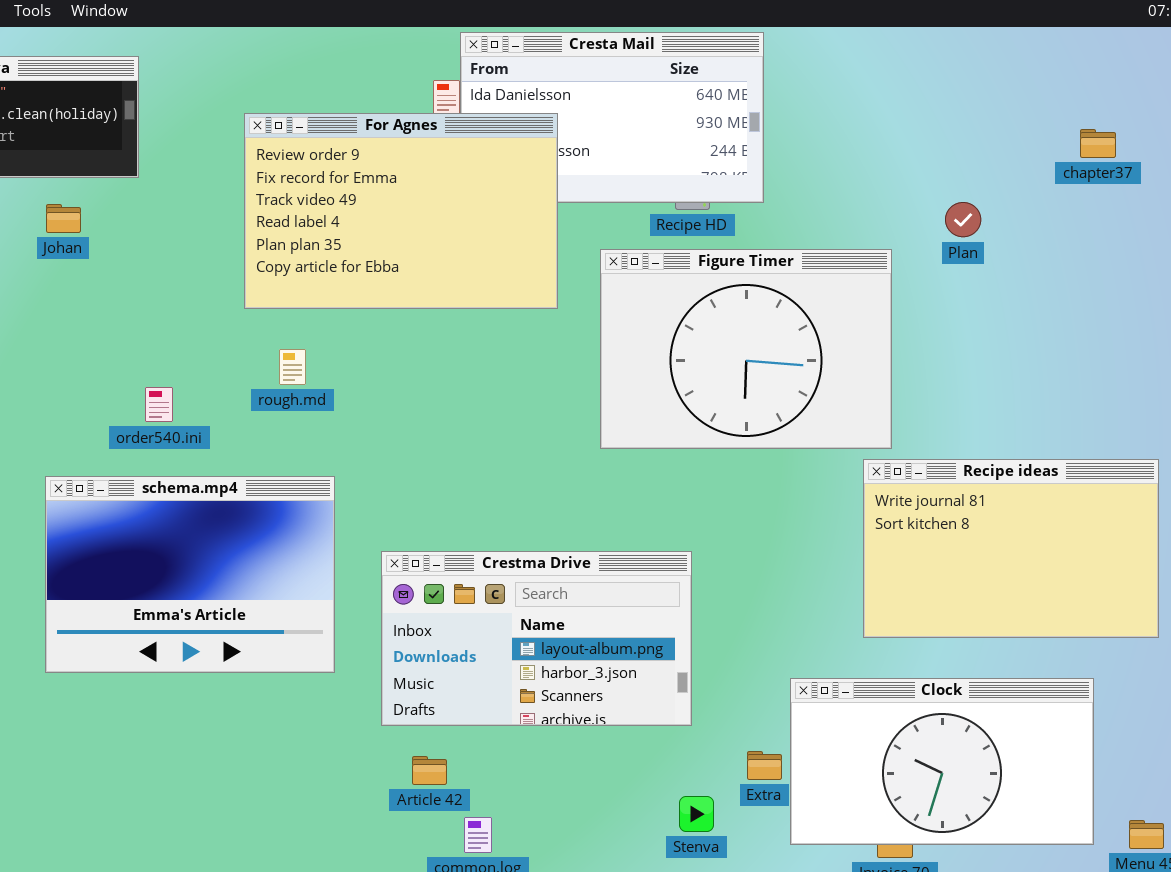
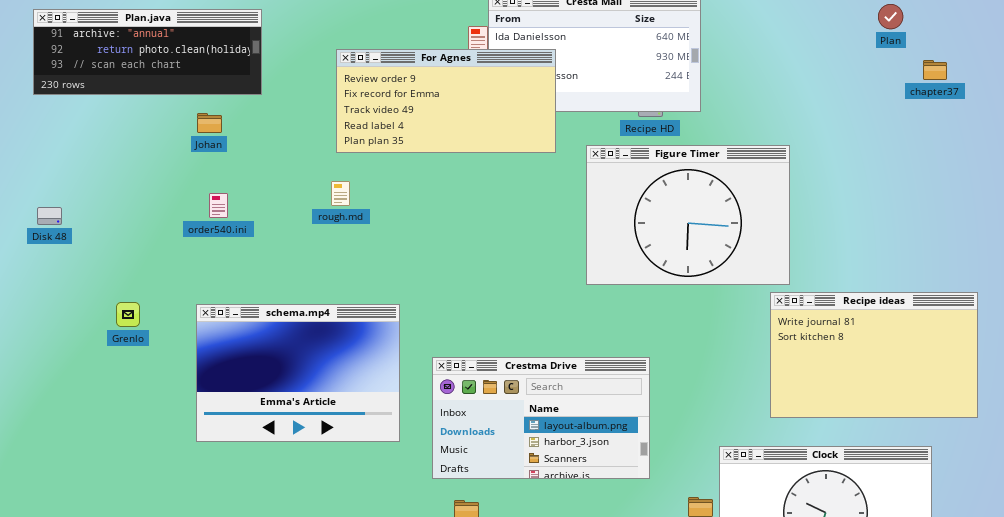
For Agnes: [244,113,558,309] -> [336,49,556,153], resized
Plan: [945,202,981,237] -> [878,4,903,29], moved
rough.md: [279,349,306,385] -> [331,181,350,206], moved
order540.ini: [145,387,173,422] -> [209,193,228,218], moved

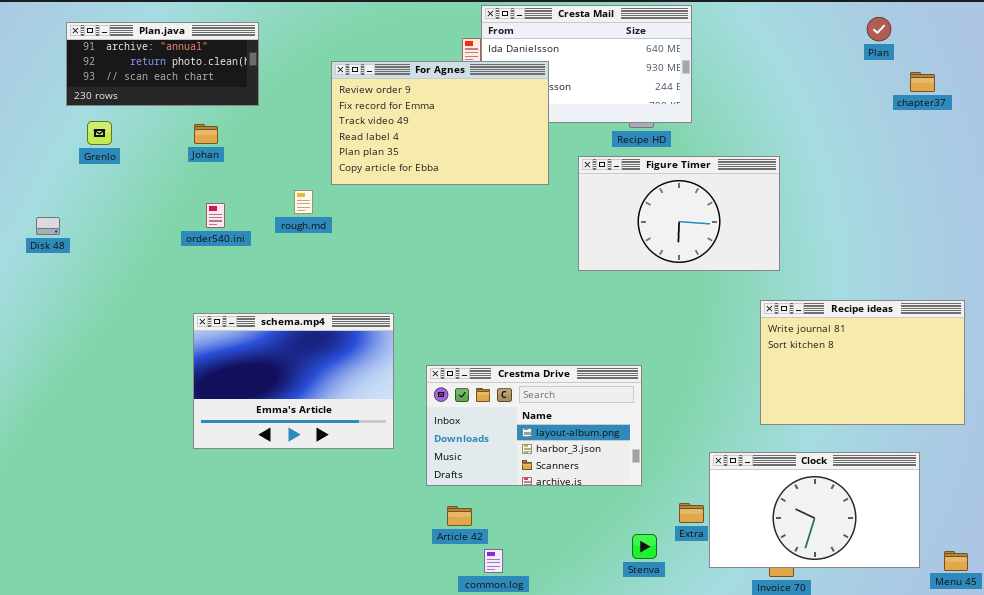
Plan.java: [33,9,262,95] -> [66,22,259,106], resized
For Agnes: [336,49,556,153] -> [331,61,549,185], resized
Figure Timer: [586,145,790,285] -> [578,156,780,271], resized
rough.md: [331,181,350,206] -> [294,190,313,214], moved
Grenlo: [116,302,140,327] -> [87,121,112,145], moved

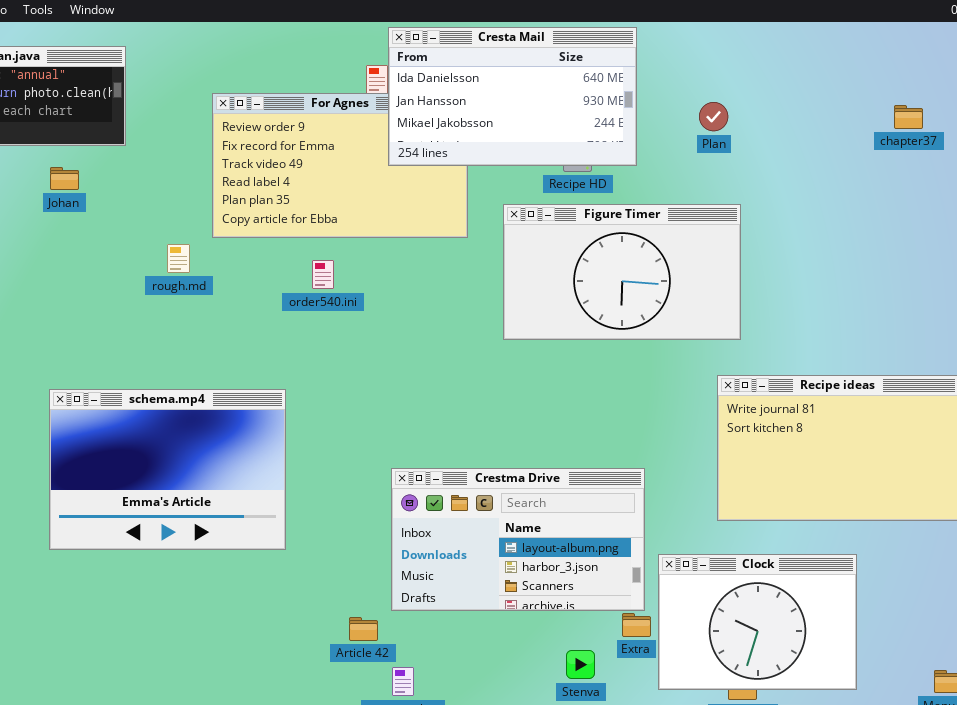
Cresta Mail: [481,5,692,123] -> [388,27,637,166], raised
Plan: [867,17,891,41] -> [699,102,728,131], moved
order540.ini: [206,203,225,228] -> [312,260,334,289], moved
Crestma Drive: [426,365,642,486] -> [391,468,645,611], moved
Clock: [709,452,920,568] -> [658,554,857,690], resized

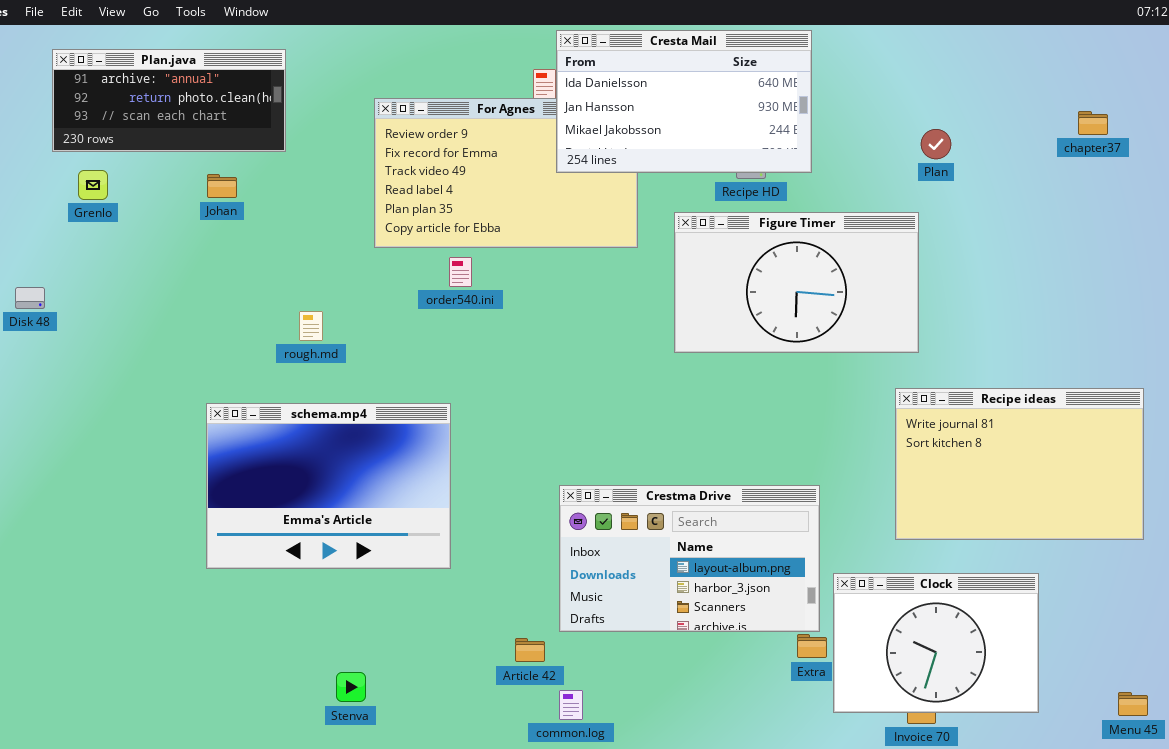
Plan: [699,102,728,131] -> [921,129,951,159], moved
rough.md: [167,244,190,273] -> [299,311,323,341], moved
order540.ini: [312,260,334,289] -> [449,257,472,287], moved
Stenva: [566,650,595,679] -> [336,672,366,702], moved

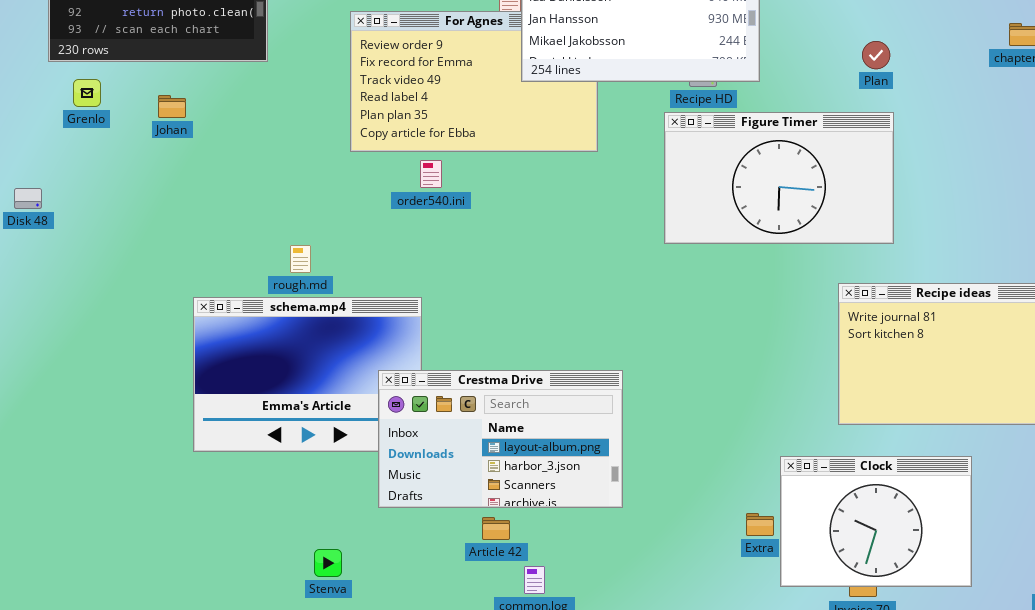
Johan: [207,174,237,198] -> [158,95,186,118], moved
Figure Timer: [674,212,919,353] -> [664,112,894,244], moved
rough.md: [299,311,323,341] -> [290,245,311,273], moved
Crestma Drive: [559,485,820,632] -> [378,370,623,508], moved

